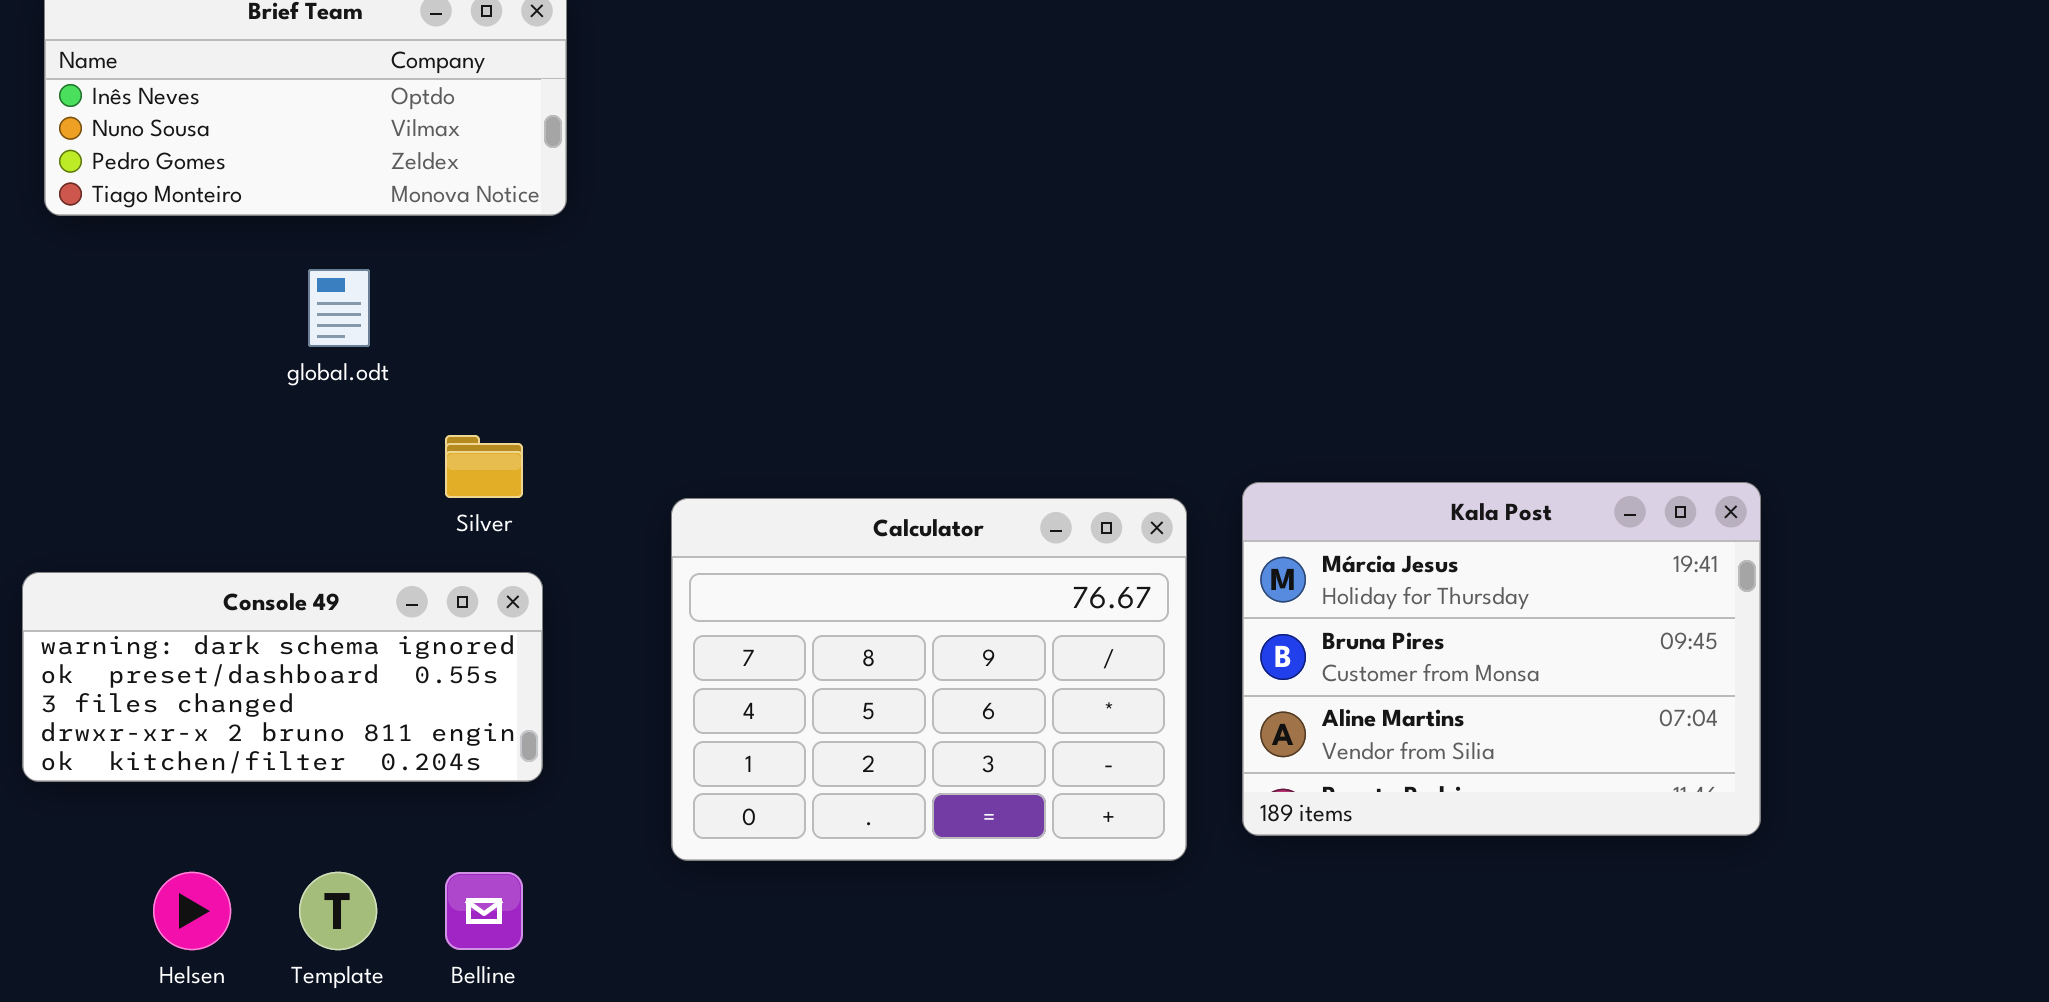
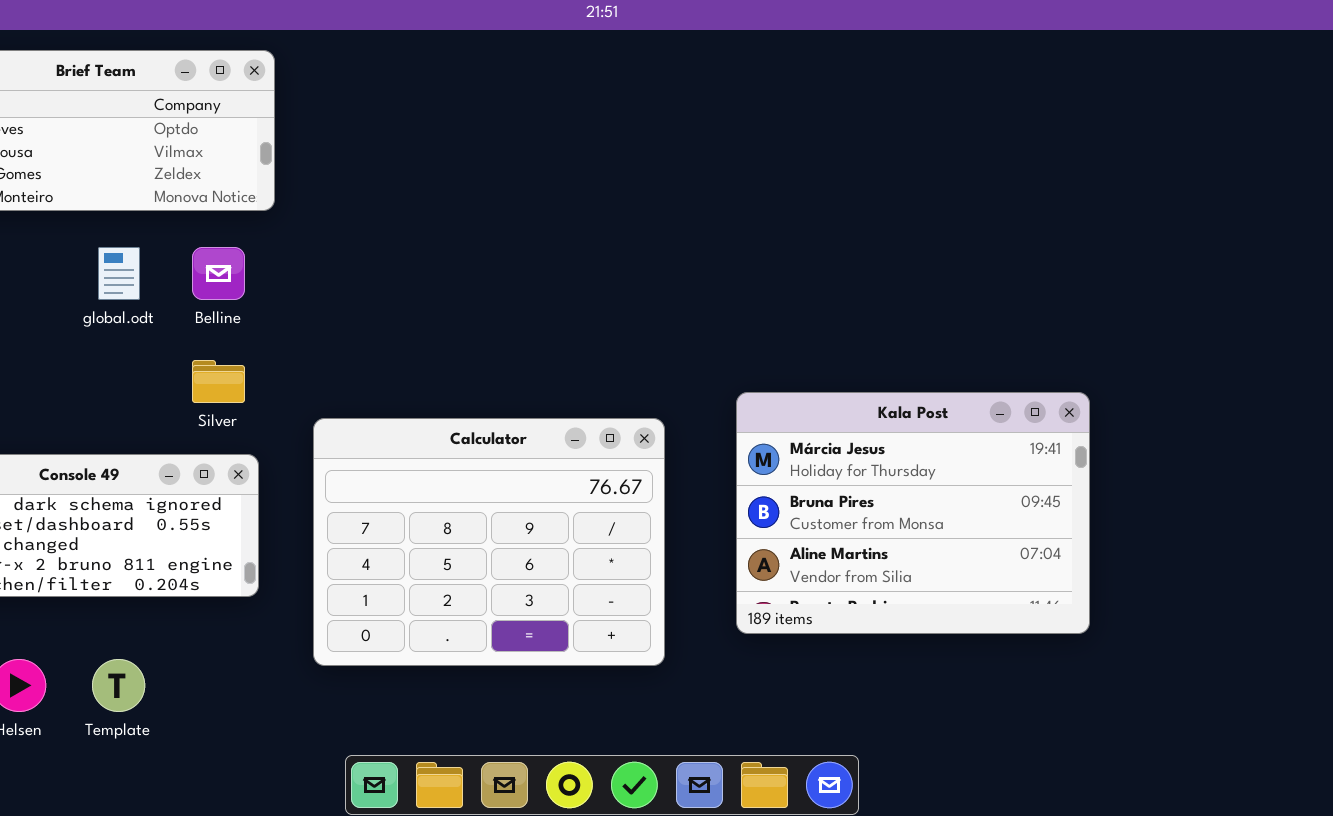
Calculator: [671,498,1187,861] -> [313,418,665,666], moved
Belline: [445,872,523,950] -> [192,247,245,300], moved

